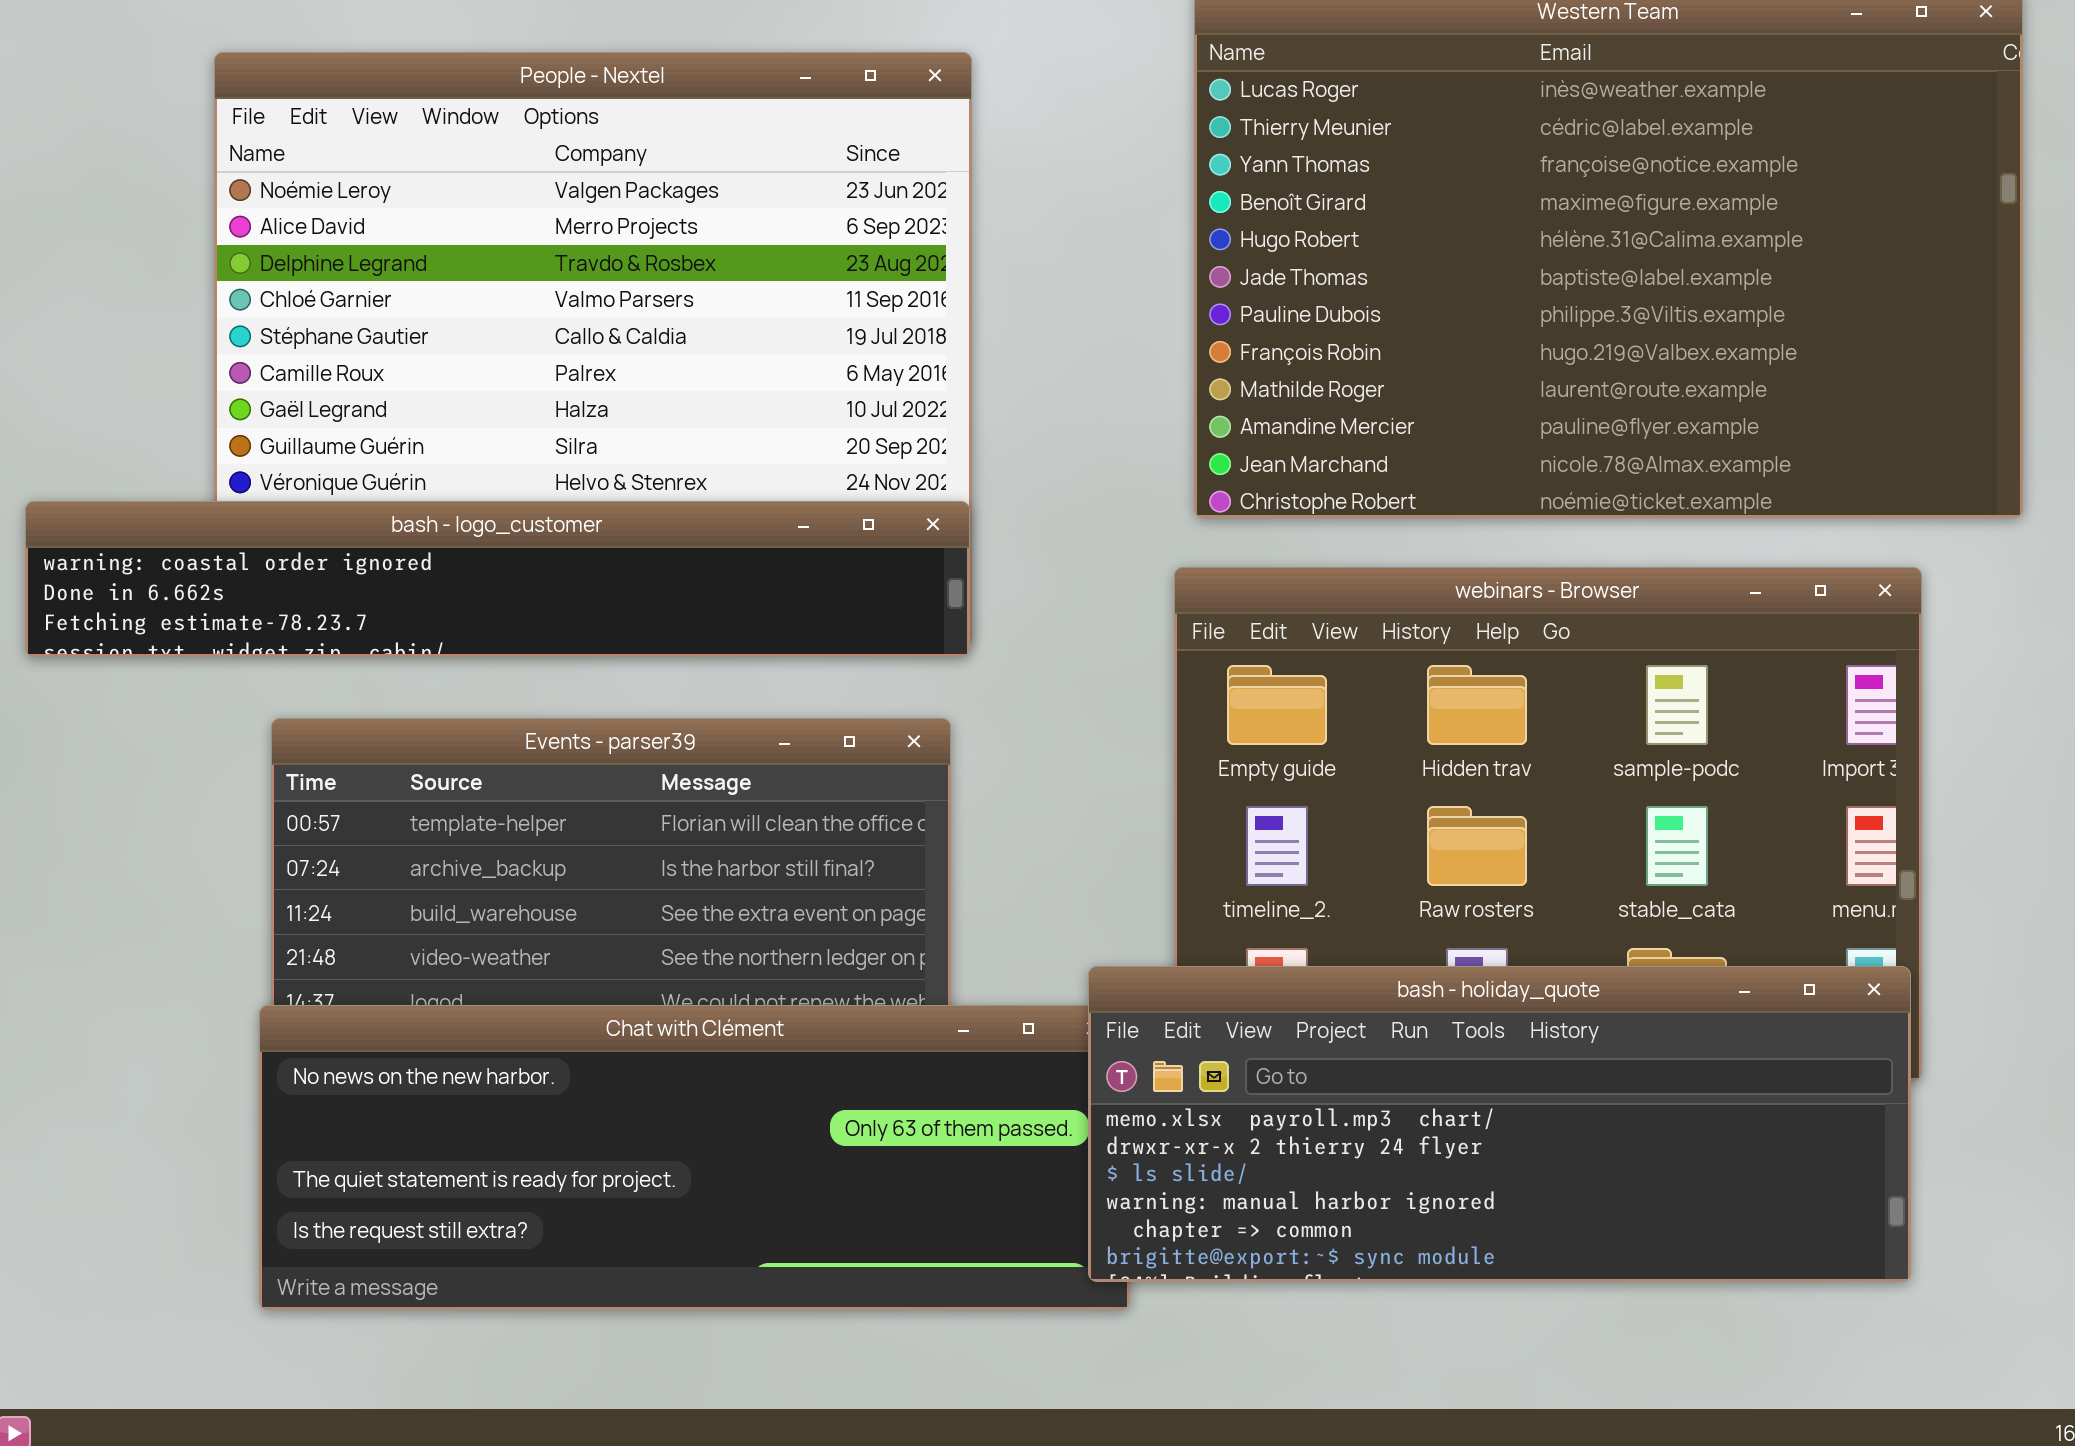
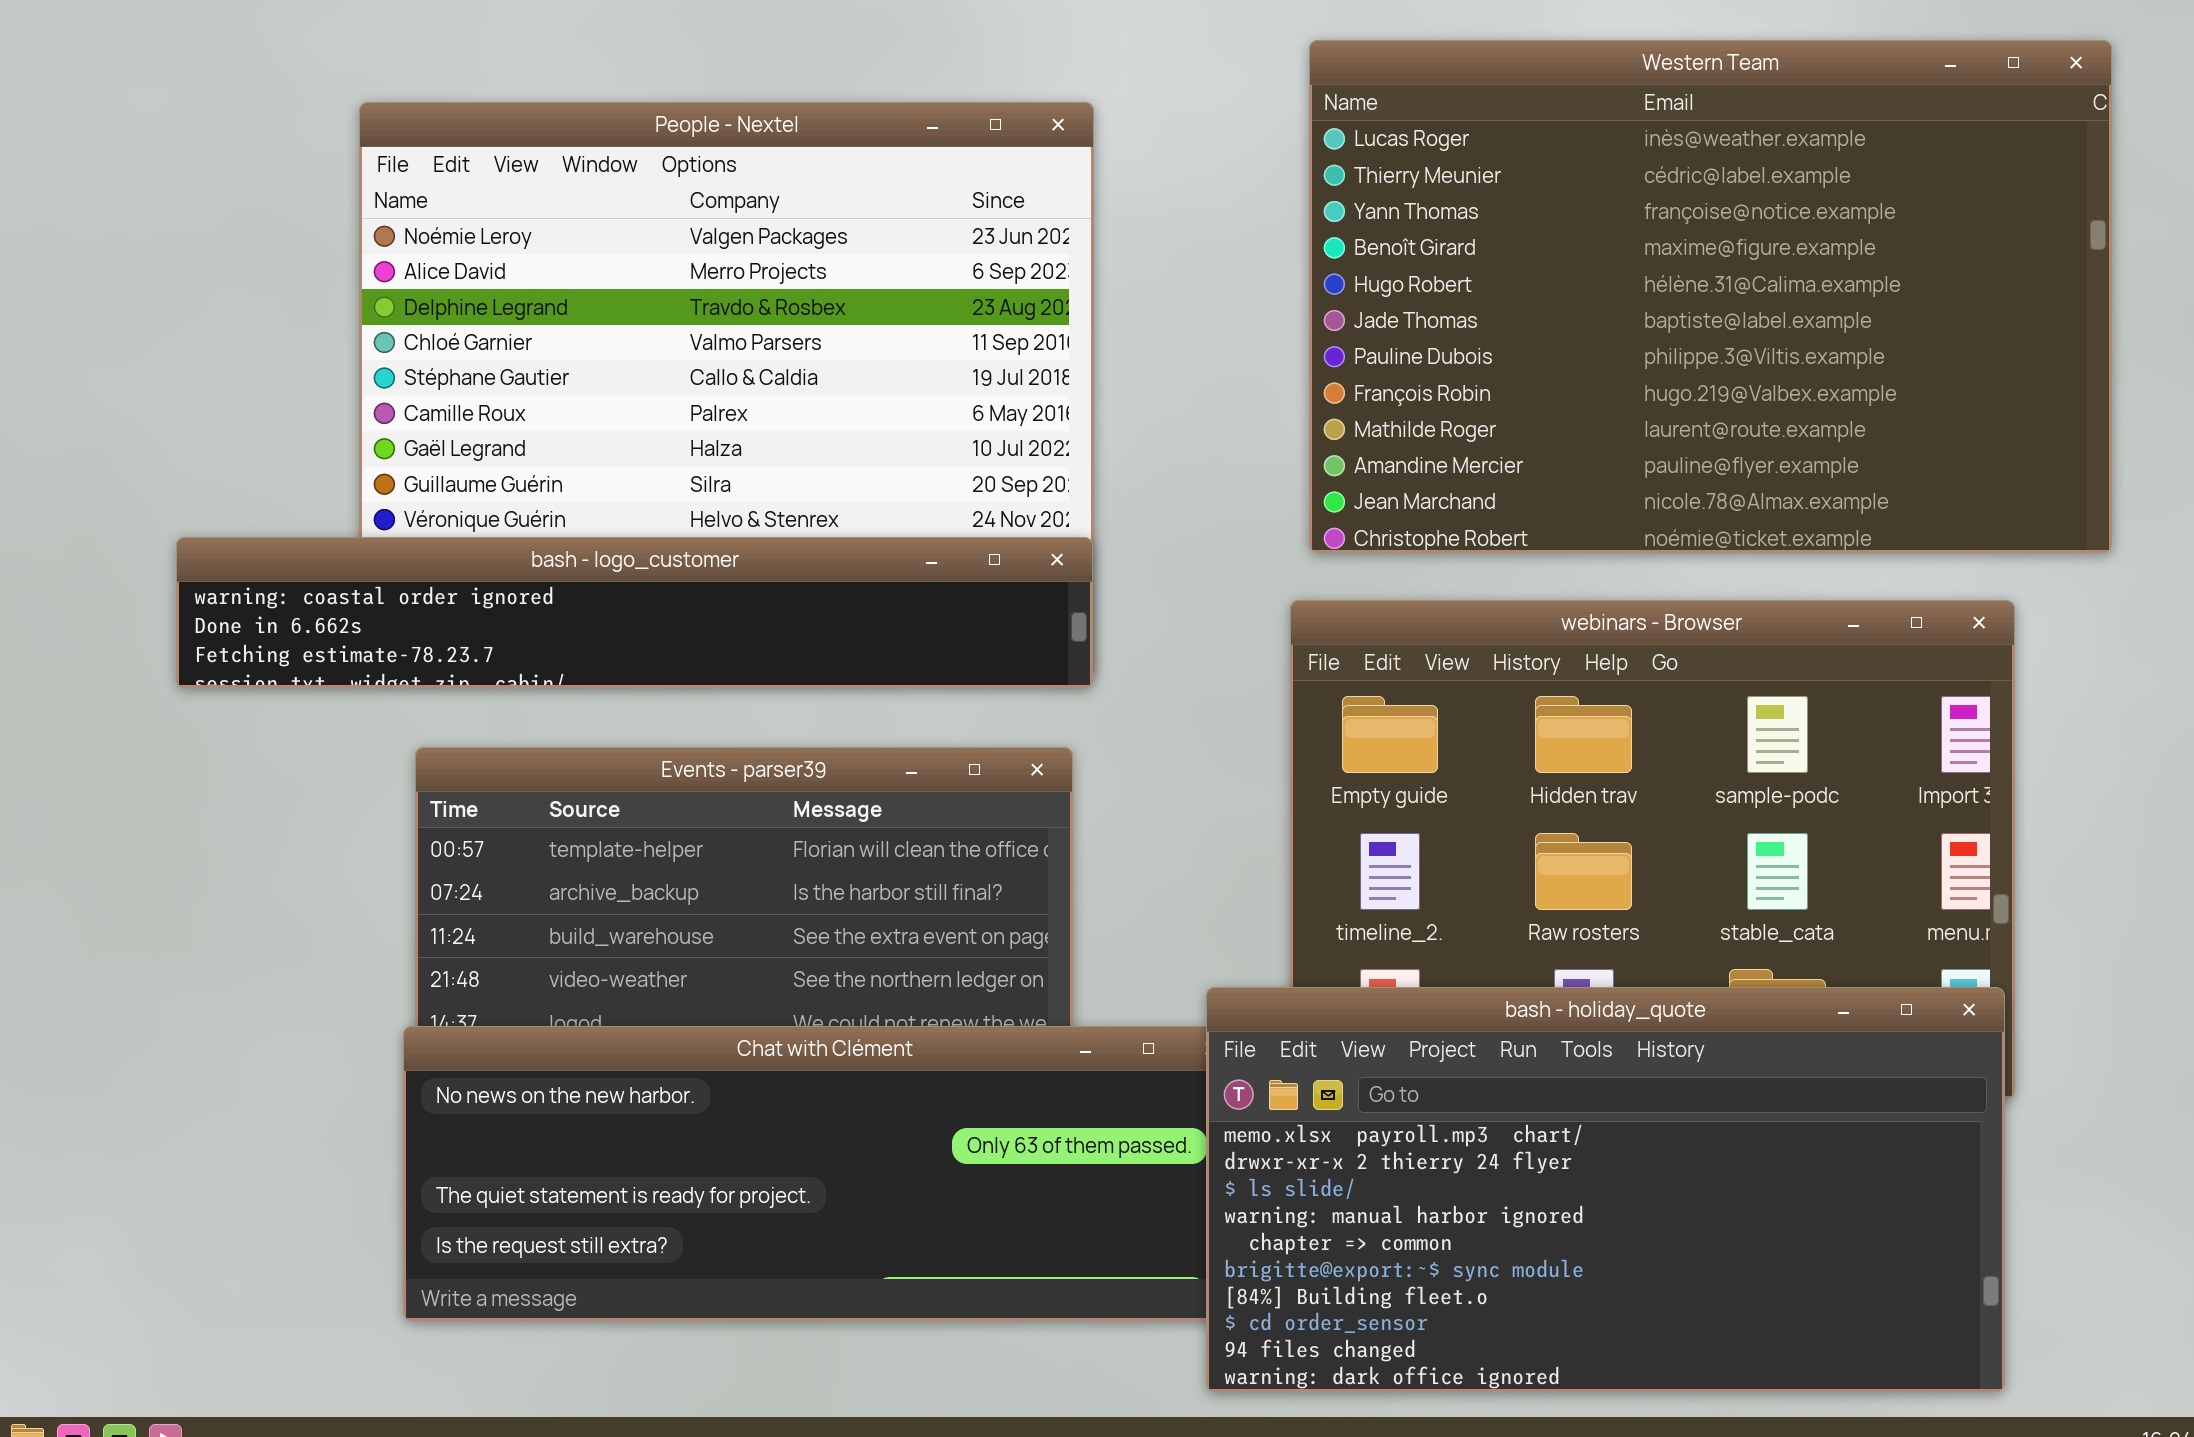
bash - holiday_quote: [1088,966,1911,1282] -> [1206,987,2005,1392], resized

